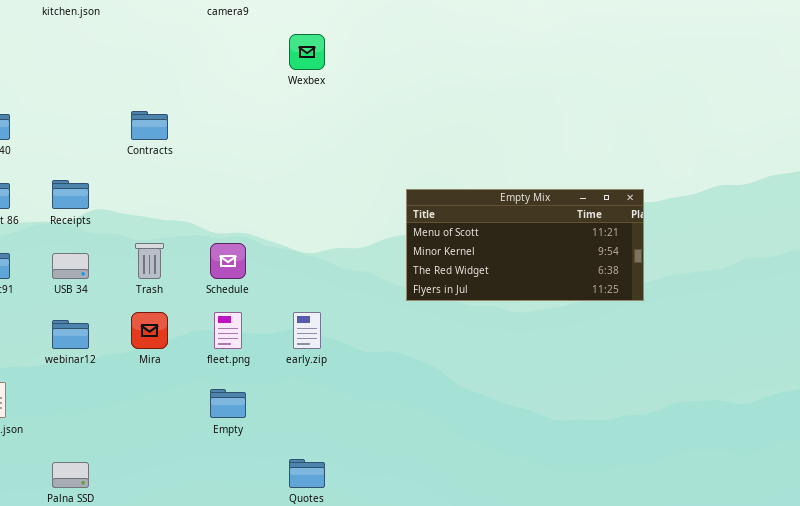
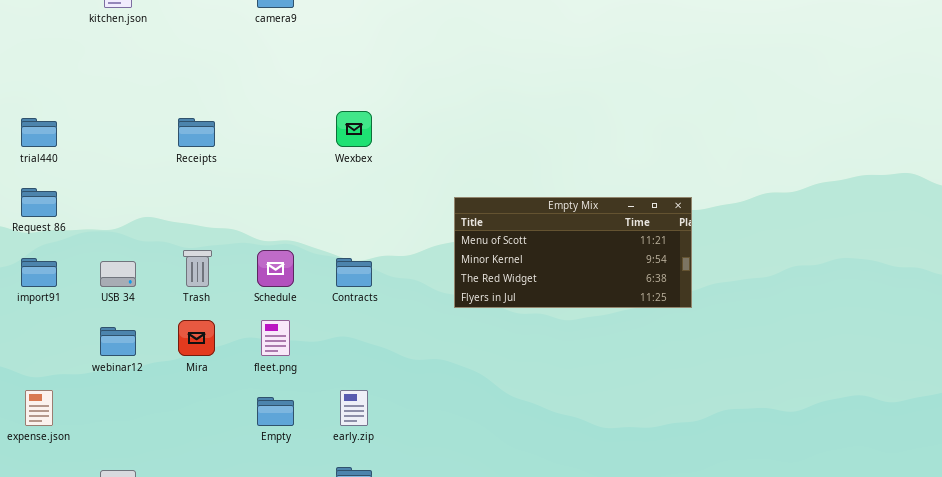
Wexbex: [289,34,325,70] -> [336,111,372,147], moved
Contracts: [131,111,168,140] -> [336,258,372,287], moved
Receipts: [52,180,89,209] -> [178,118,215,147], moved
early.zip: [293,312,321,349] -> [340,390,368,426], moved

